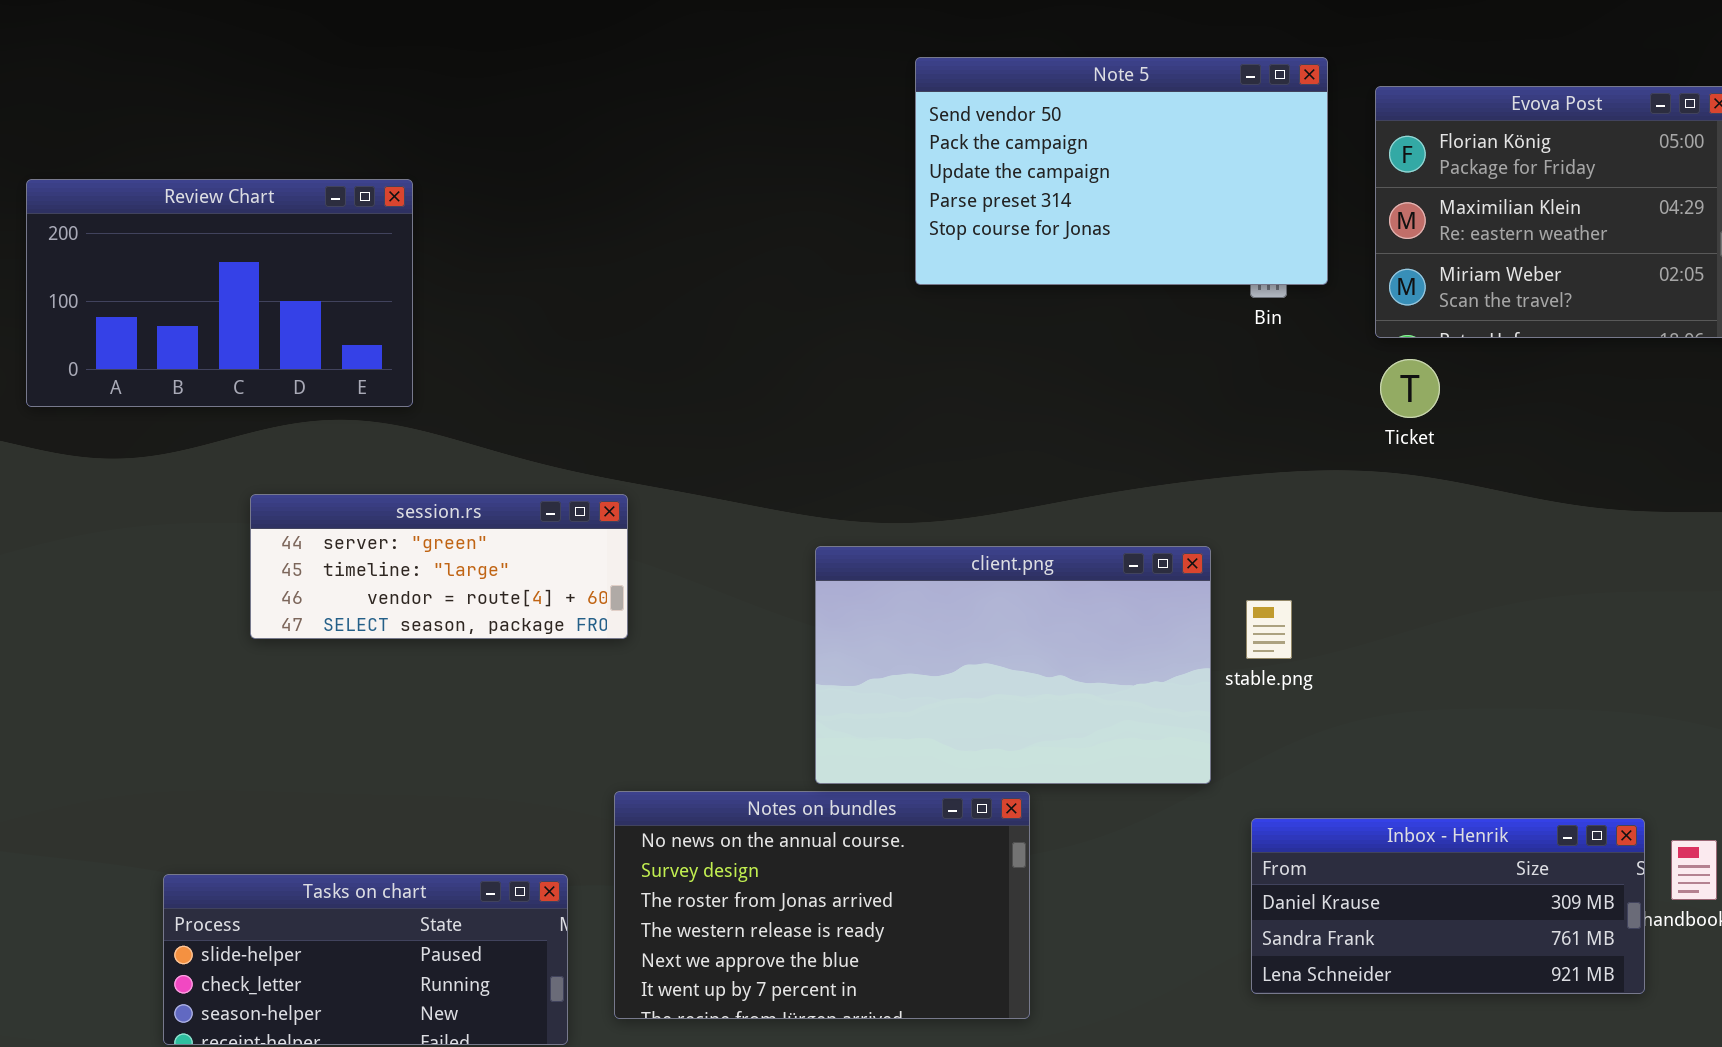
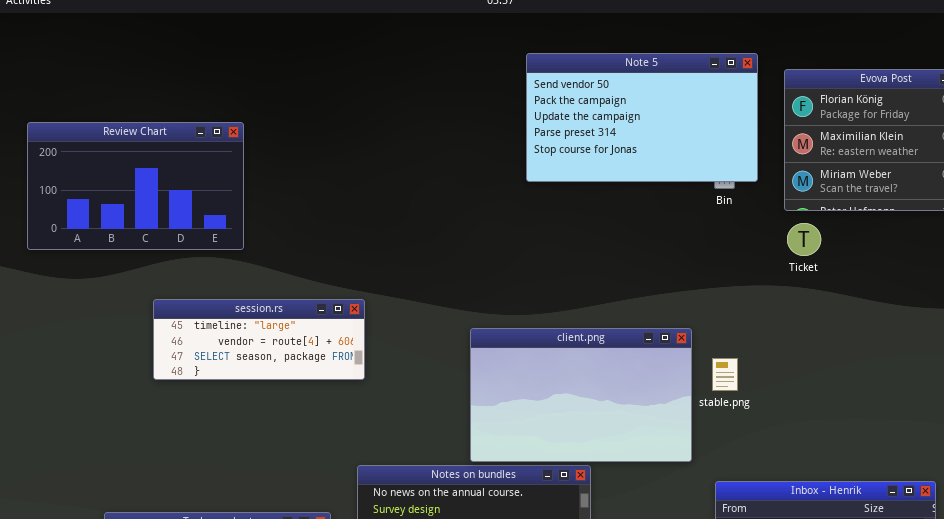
session.rs: [250,494,628,639] -> [153,299,365,380], scrolled down 1 row

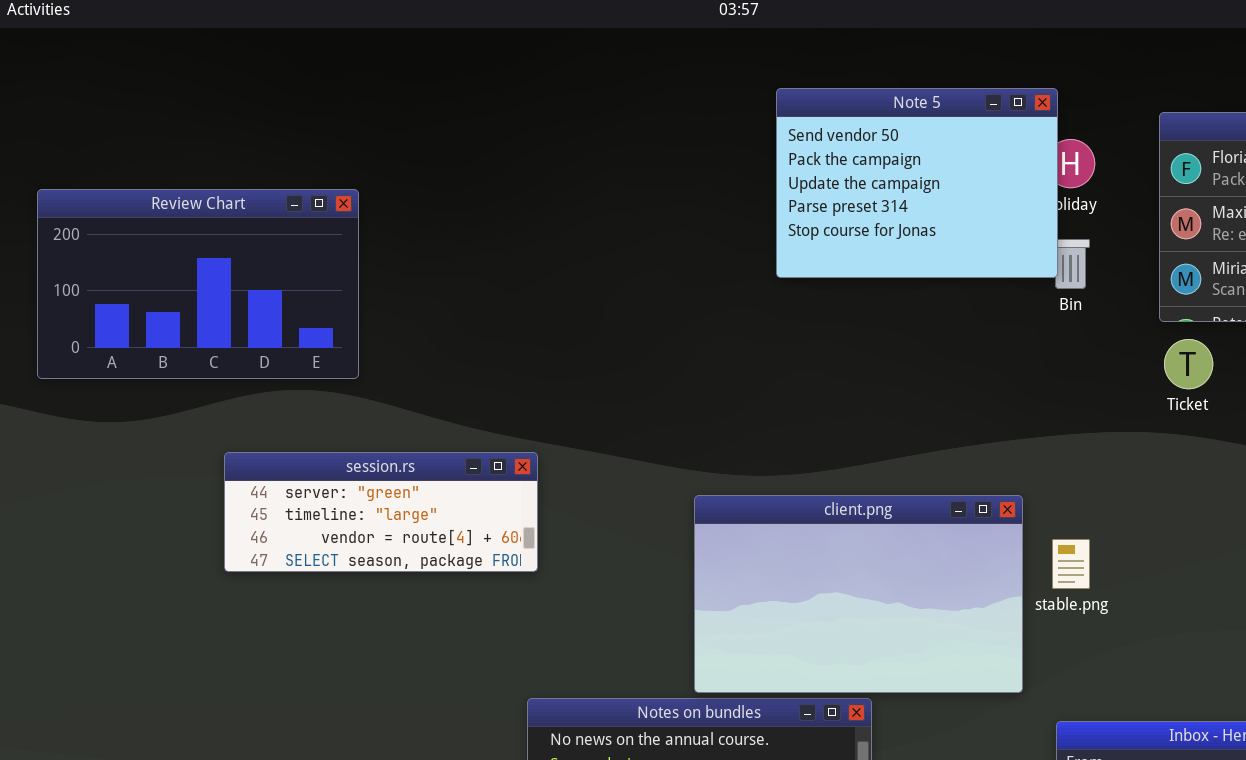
Note 5: [526,53,758,182] -> [776,88,1058,278], resized
session.rs: [153,299,365,380] -> [224,452,538,572], scrolled up 1 row

